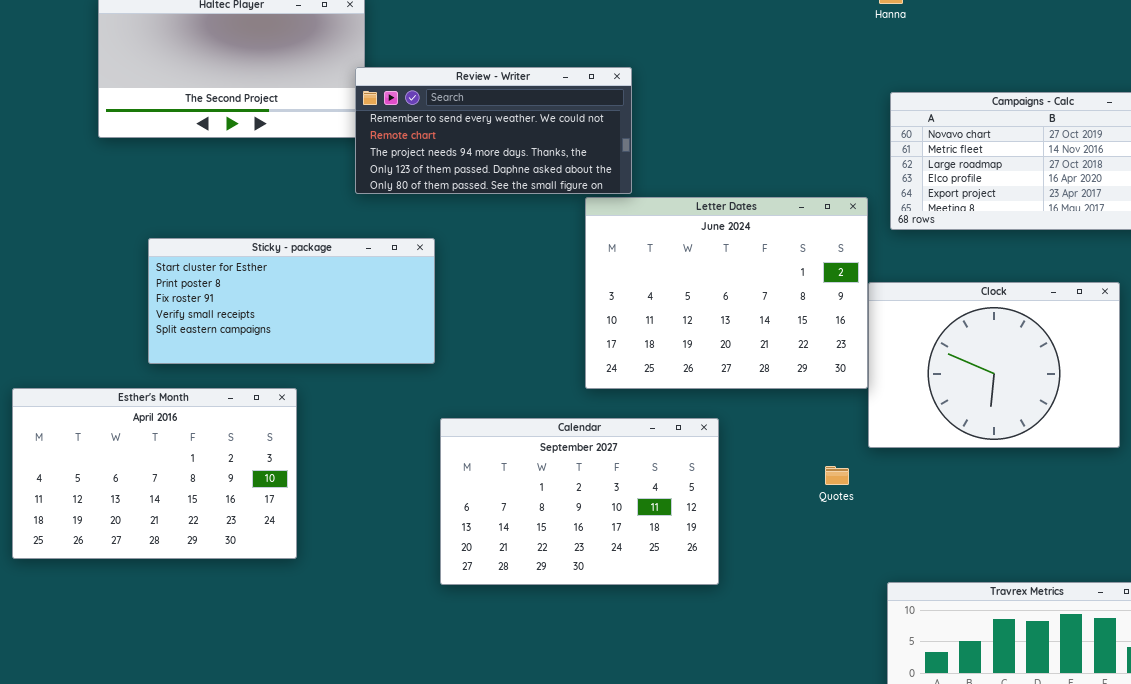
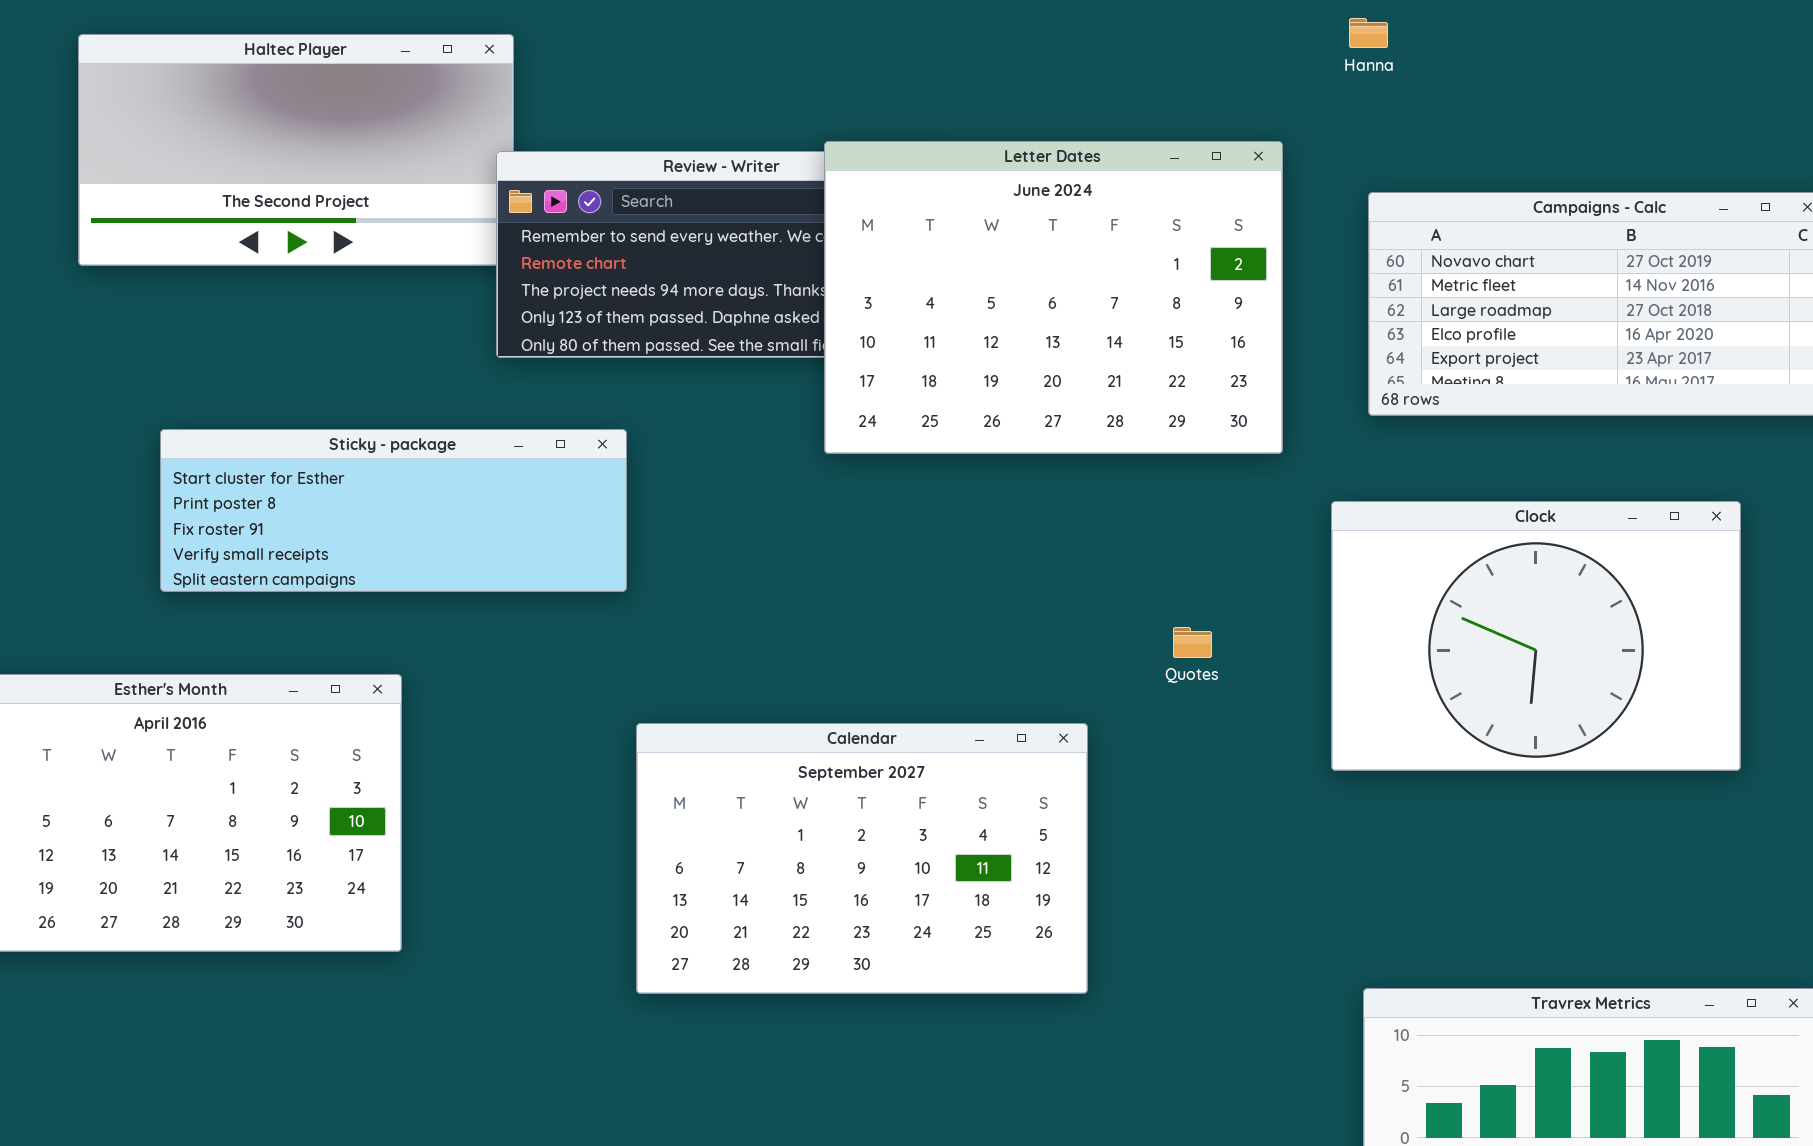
Letter Dates: [585,197,868,389] -> [824,141,1283,454], moved
Sticky - package: [148,238,435,364] -> [160,429,627,592], resized
Quotes: [825,466,849,485] -> [1173,627,1212,658], moved

